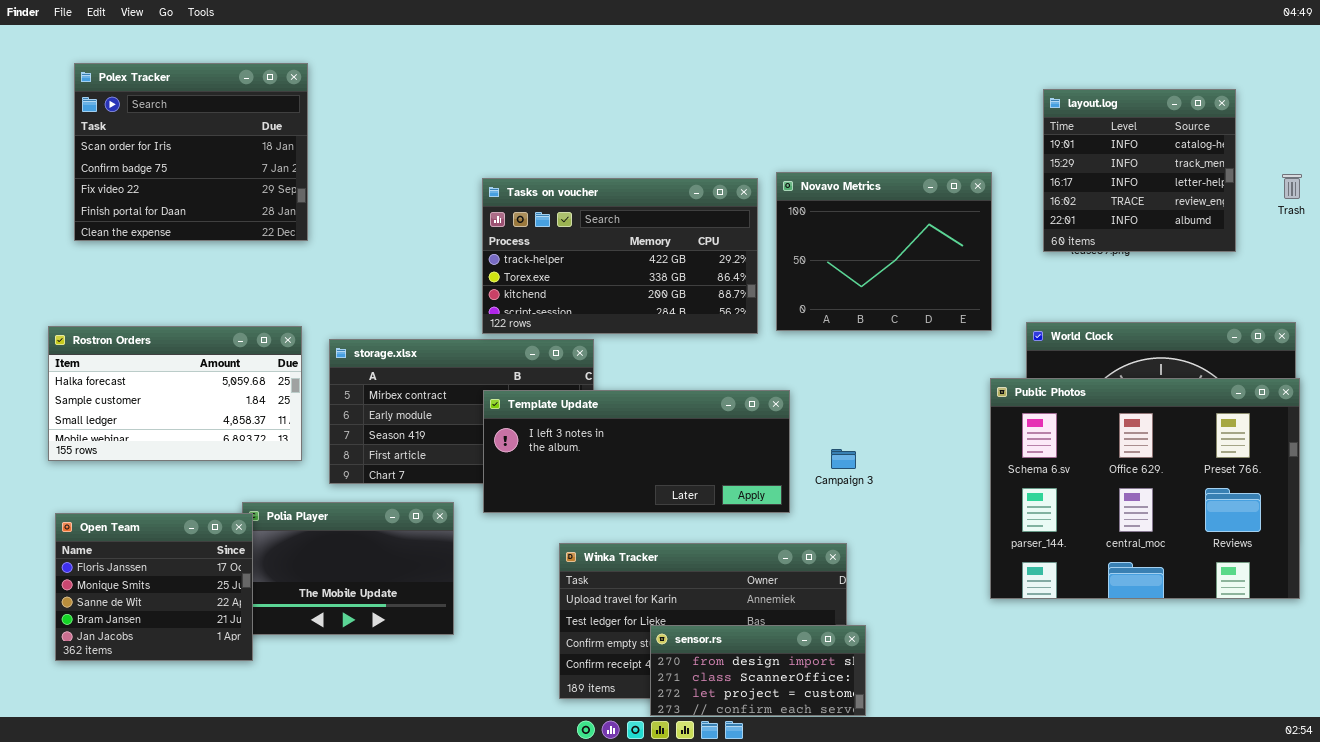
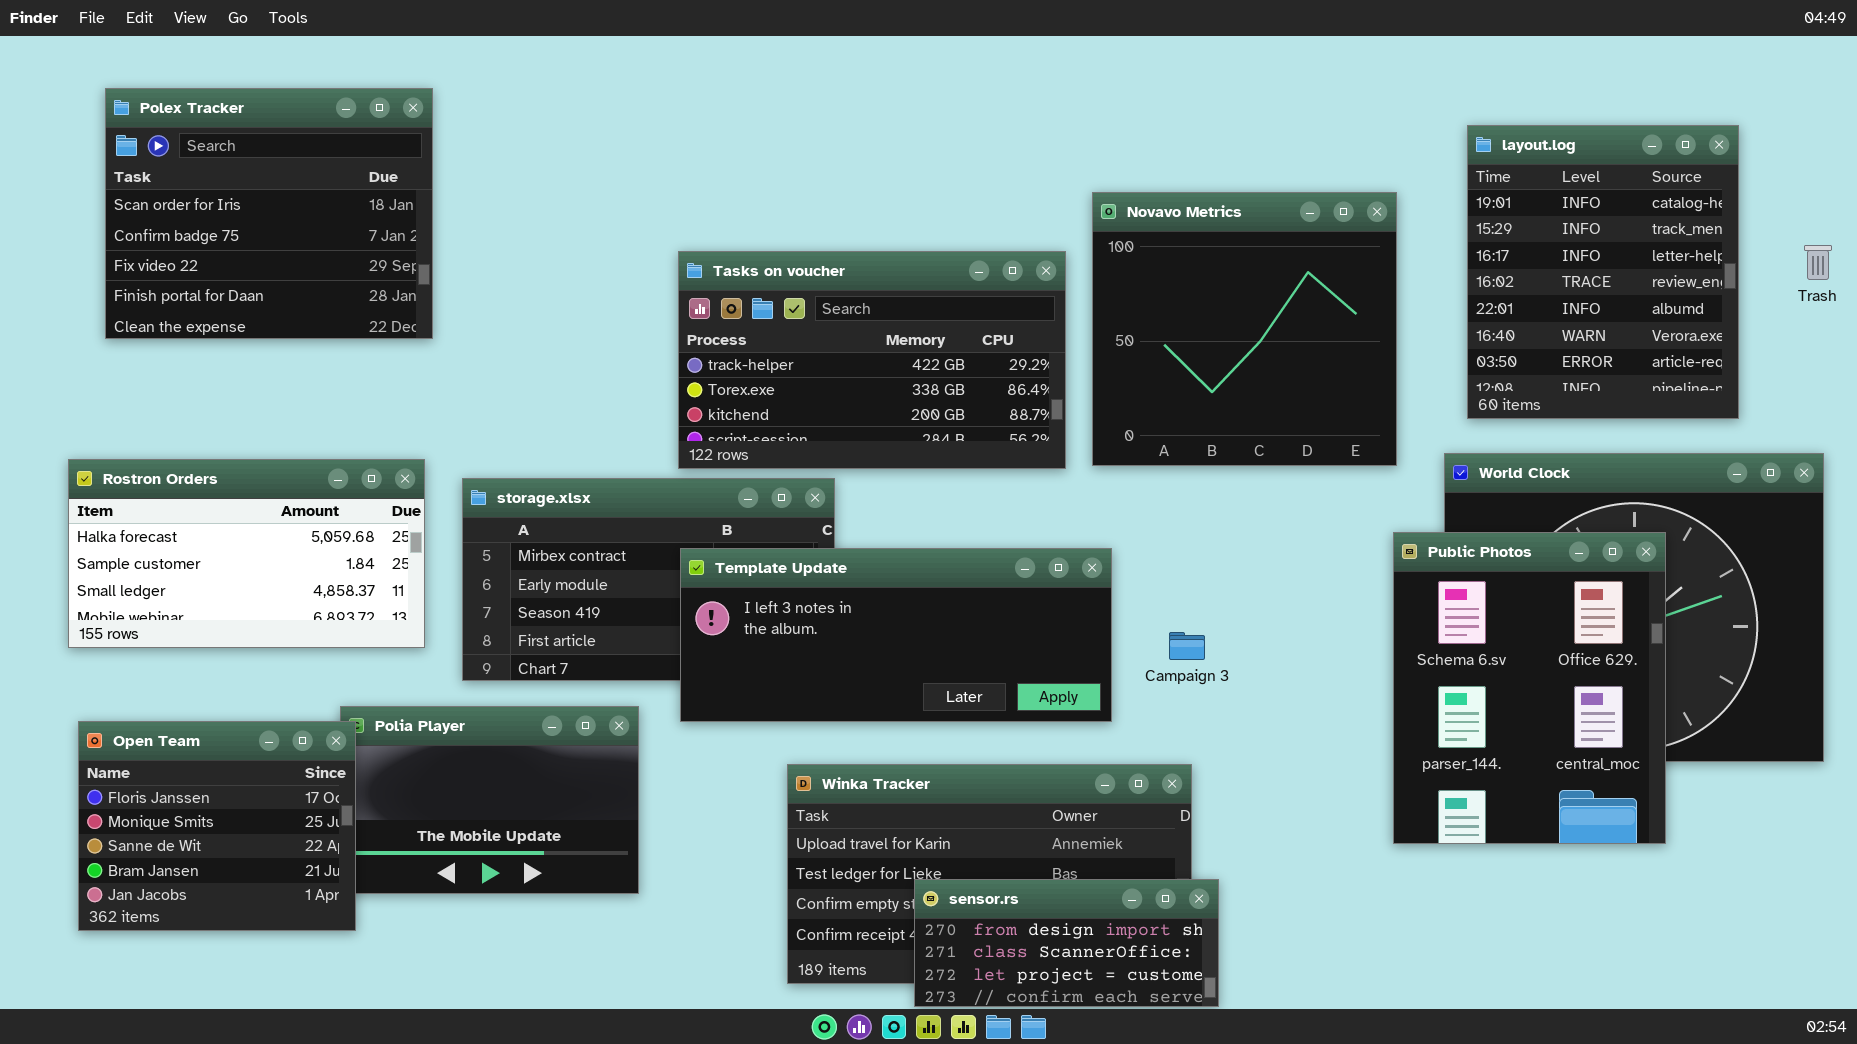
layout.log: [1043,89,1236,252] -> [1467,125,1739,419], resized
Novavo Metrics: [776,172,992,331] -> [1092,192,1397,466], resized
Public Photos: [990,378,1300,599] -> [1393,532,1666,844], resized

